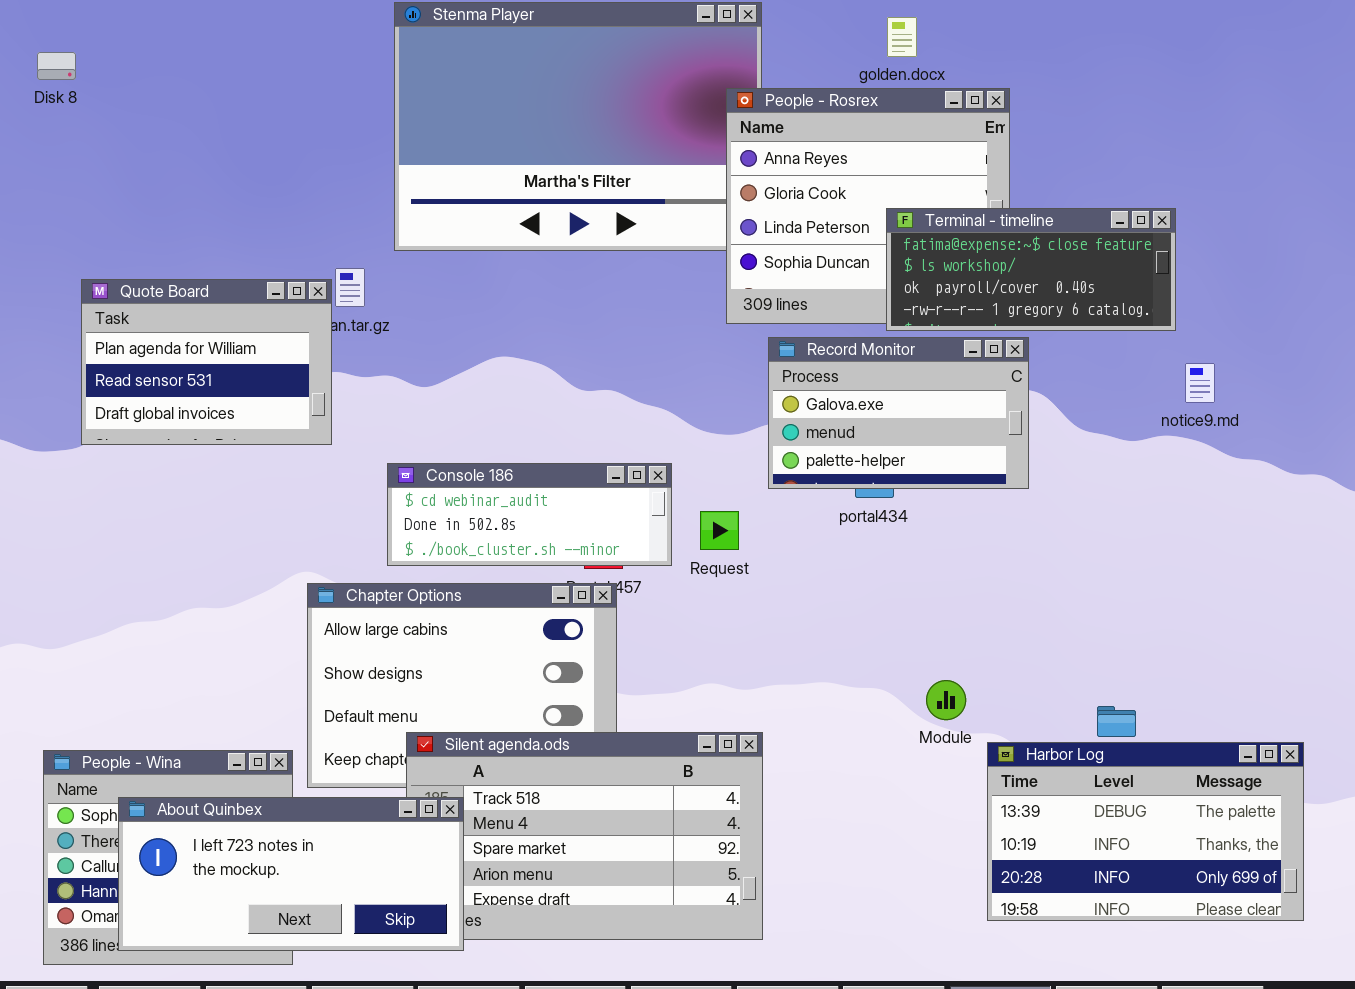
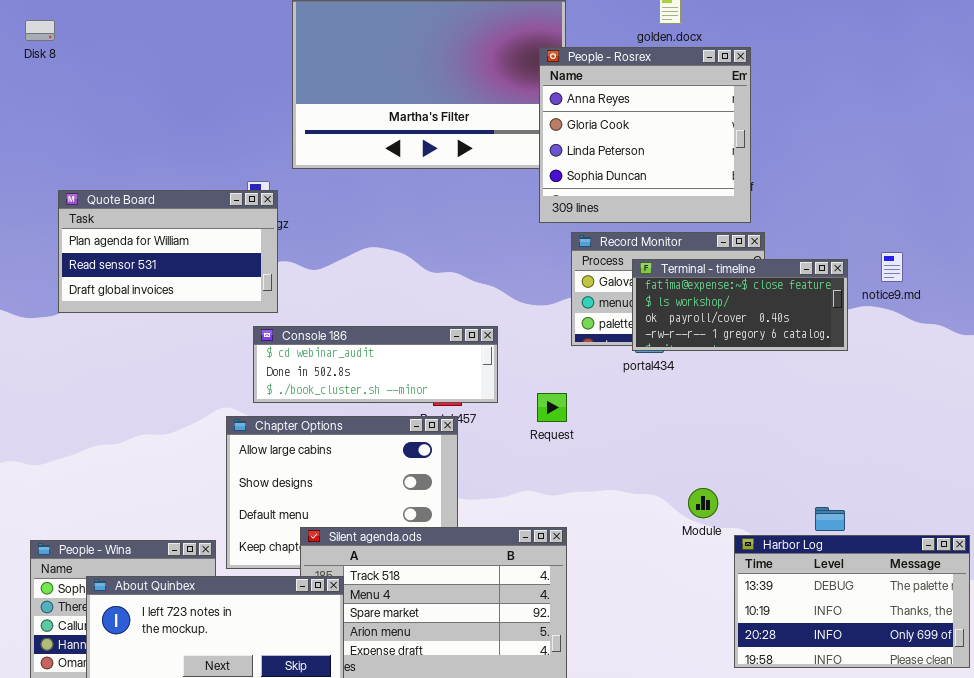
Terminal - timeline: [886,208,1176,331] -> [632,259,848,351], moved
Quote Board: [81,279,332,445] -> [58,190,278,313], resized
Console 186: [387,463,672,566] -> [253,326,498,403], resized
Request: [700,511,739,550] -> [537,393,567,422], moved

